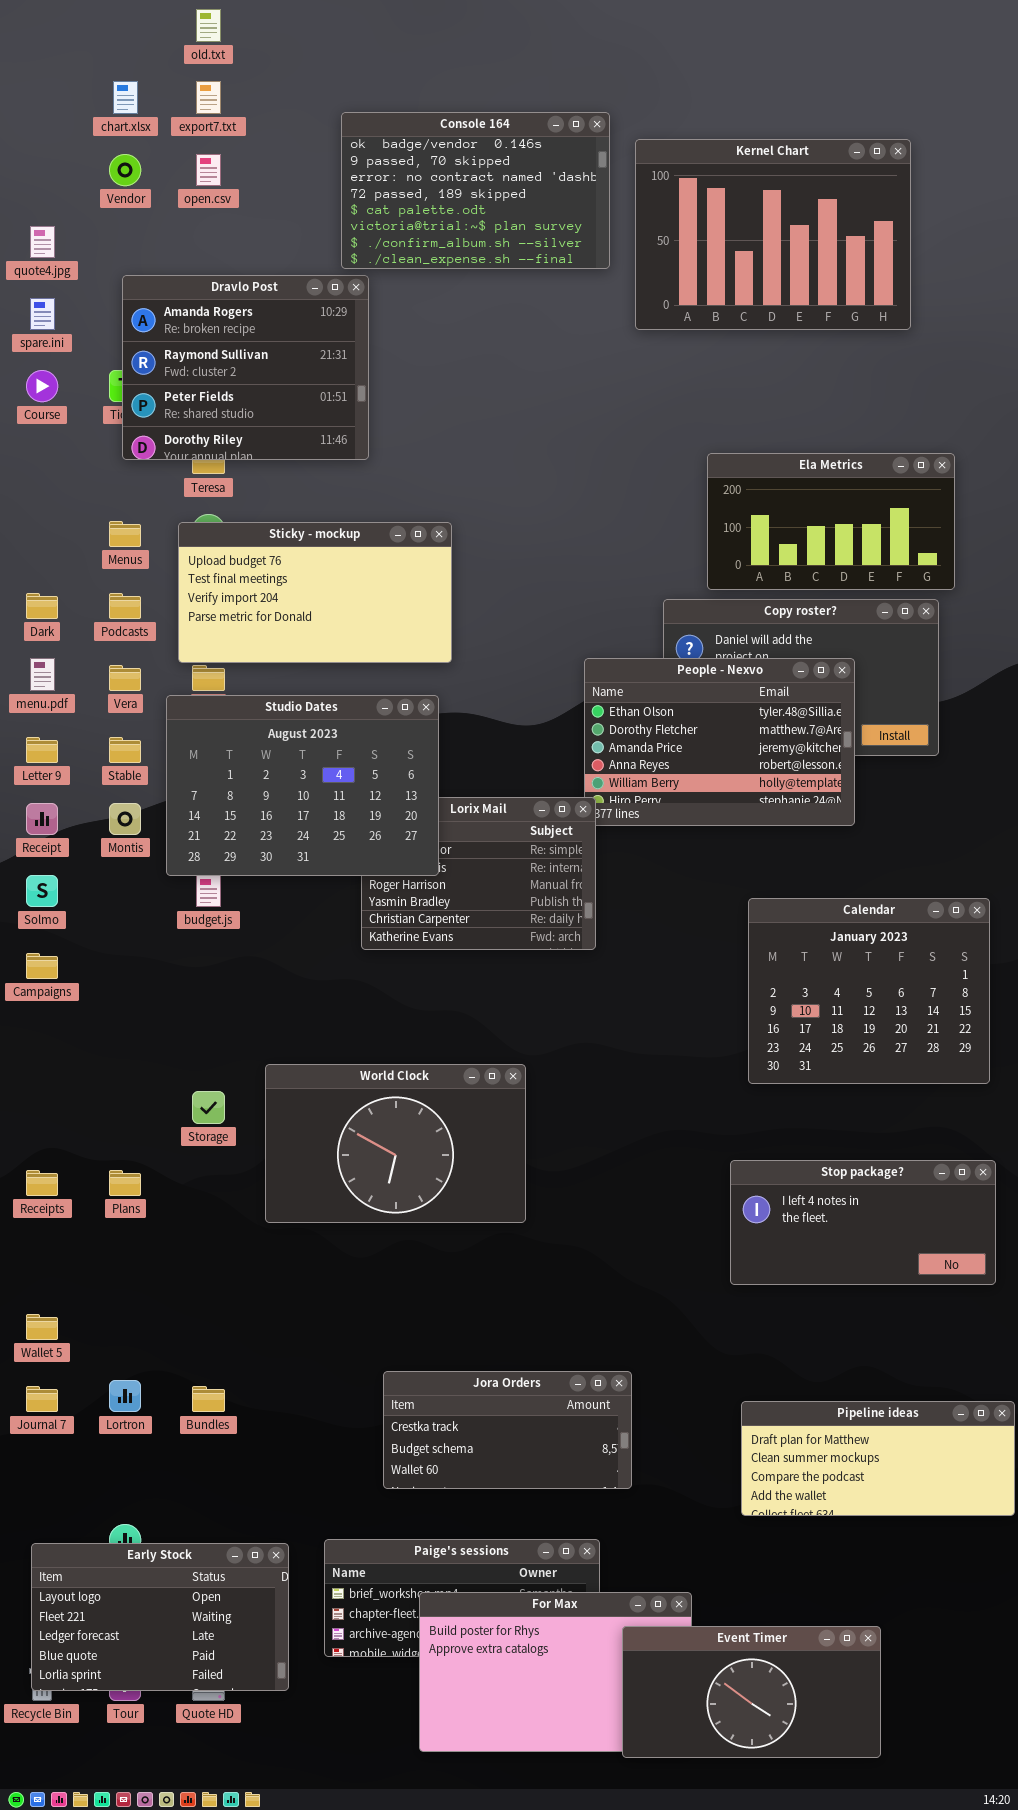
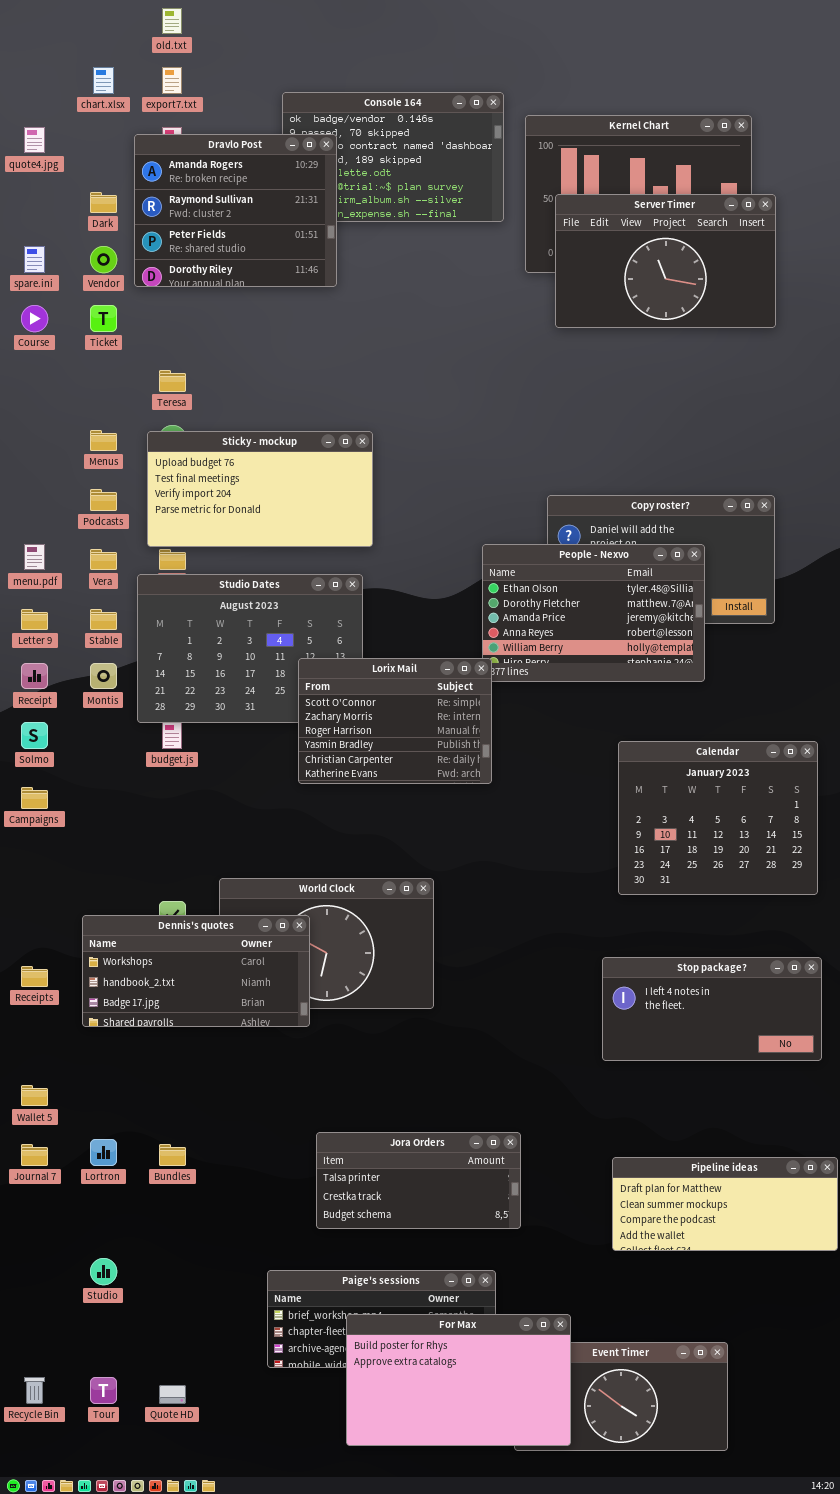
Vendor: [109,154,141,186] -> [90,246,117,273], moved
quote4.jpg: [30,226,55,258] -> [24,127,45,153], moved
Server Timer: none -> [555,194,776,328], opened
Dravlo Post: [122,275,369,460] -> [134,134,337,287], moved
Ela Metrics: [707,453,955,590] -> none, closed
Dark: [26,593,58,619] -> [90,192,117,213], moved
Lorix Mail: [361,797,596,950] -> [298,658,492,784], raised
Dennis's quotes: none -> [82,915,310,1027], opened
Jora Orders: [383,1371,632,1489] -> [316,1132,521,1229], scrolled up 1 row
Early Stock: [31,1543,289,1691] -> none, closed
For Max: [419,1592,692,1752] -> [346,1314,571,1446], raised

